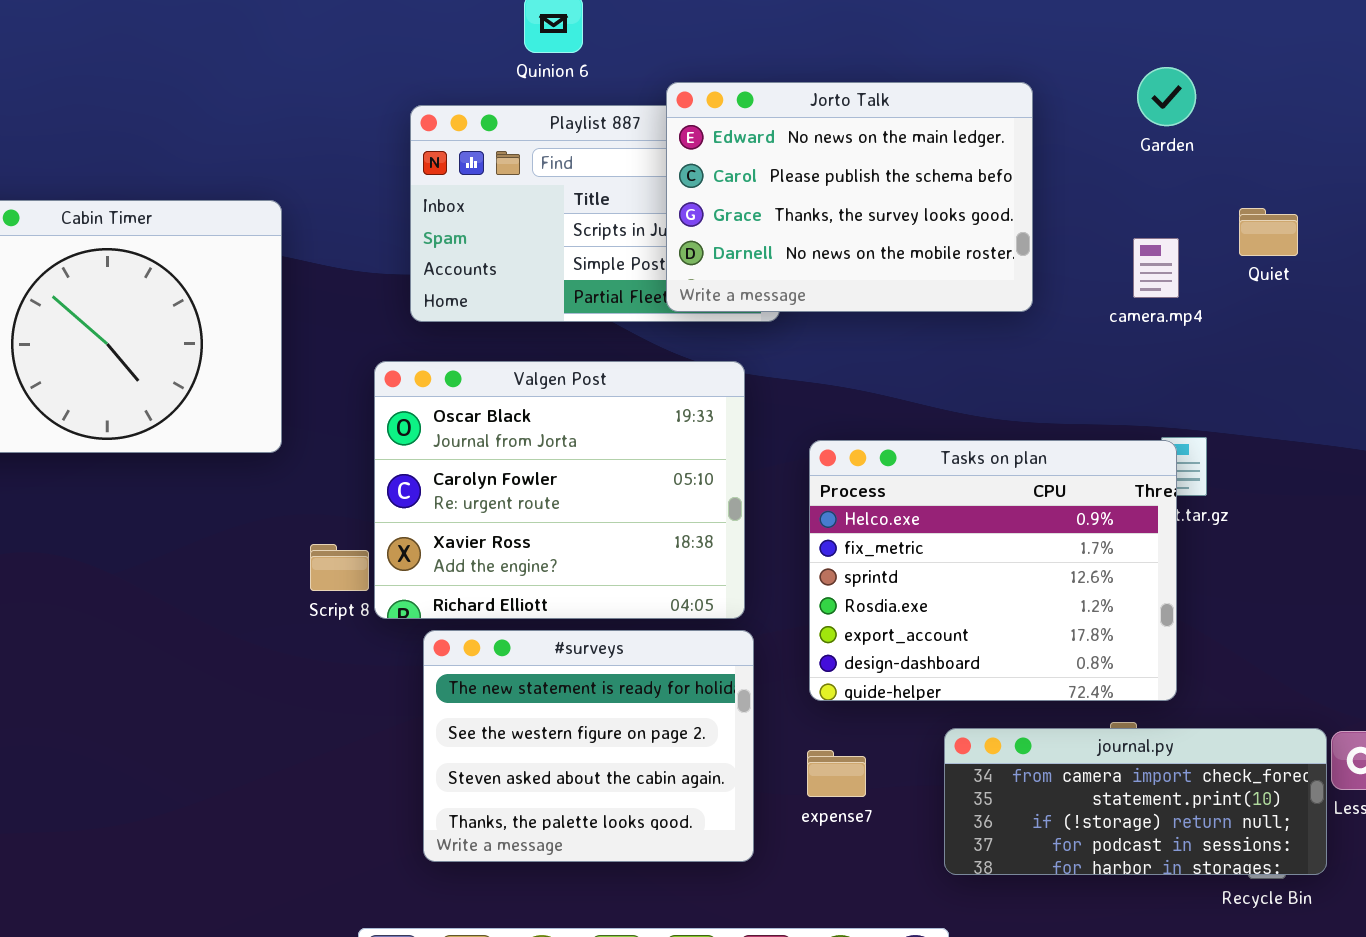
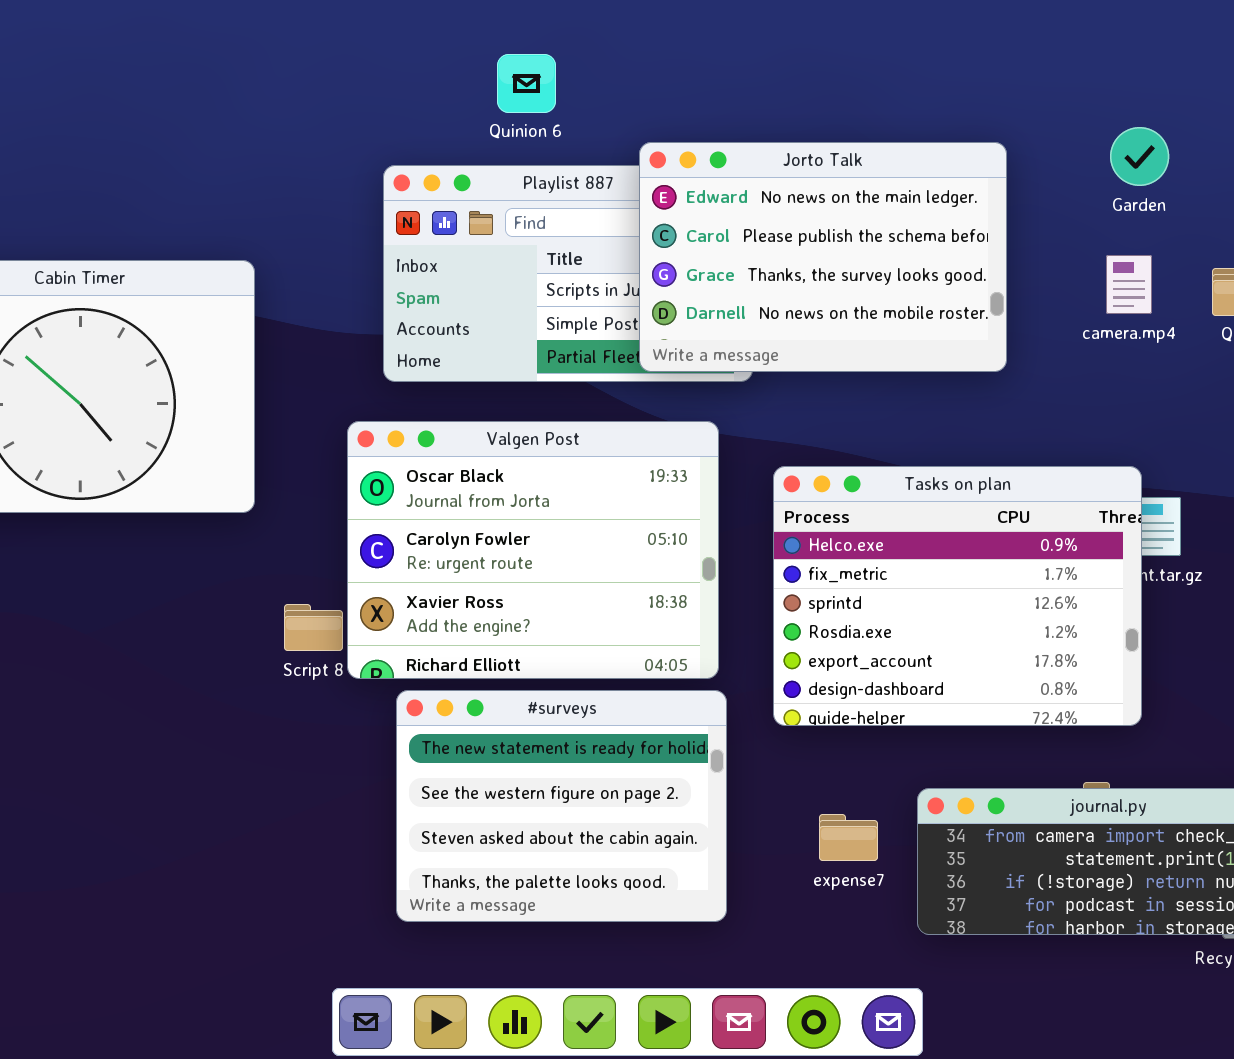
camera.mp4: [1133,238,1179,298] -> [1106,255,1152,314], moved
Tasks on plan: [809,440,1177,701] -> [773,466,1142,726], moved
expense7: [807,750,866,797] -> [819,814,878,861], moved

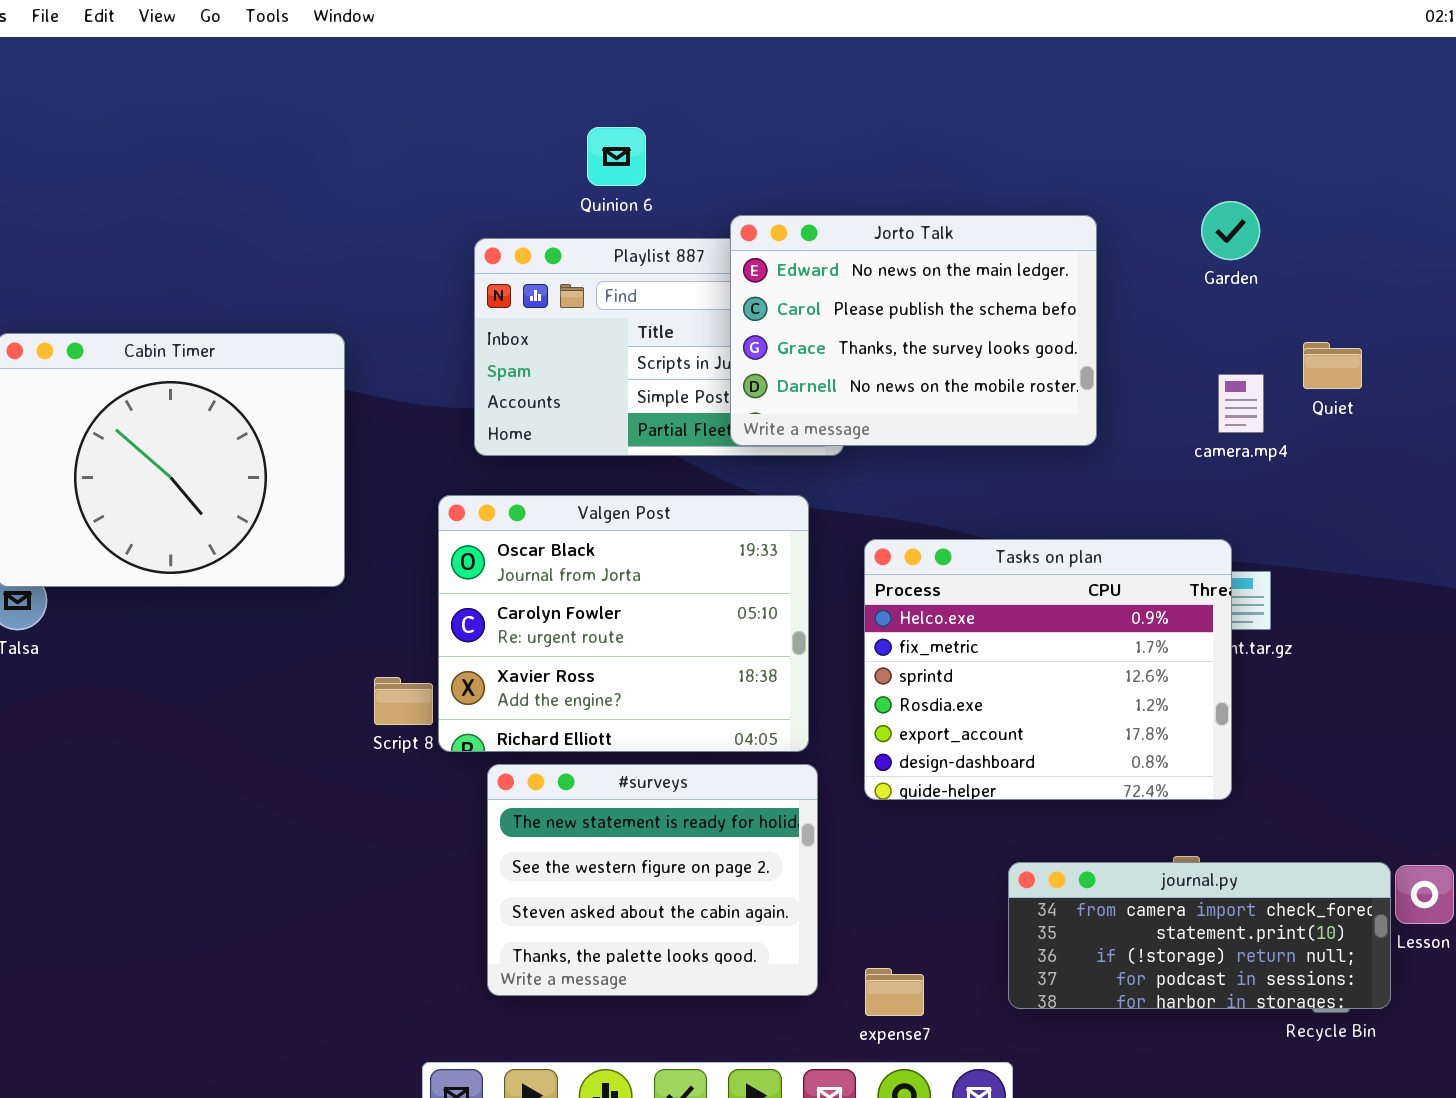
camera.mp4: [1106,255,1152,314] -> [1218,374,1264,433], moved
expense7: [819,814,878,861] -> [865,968,924,1016], moved

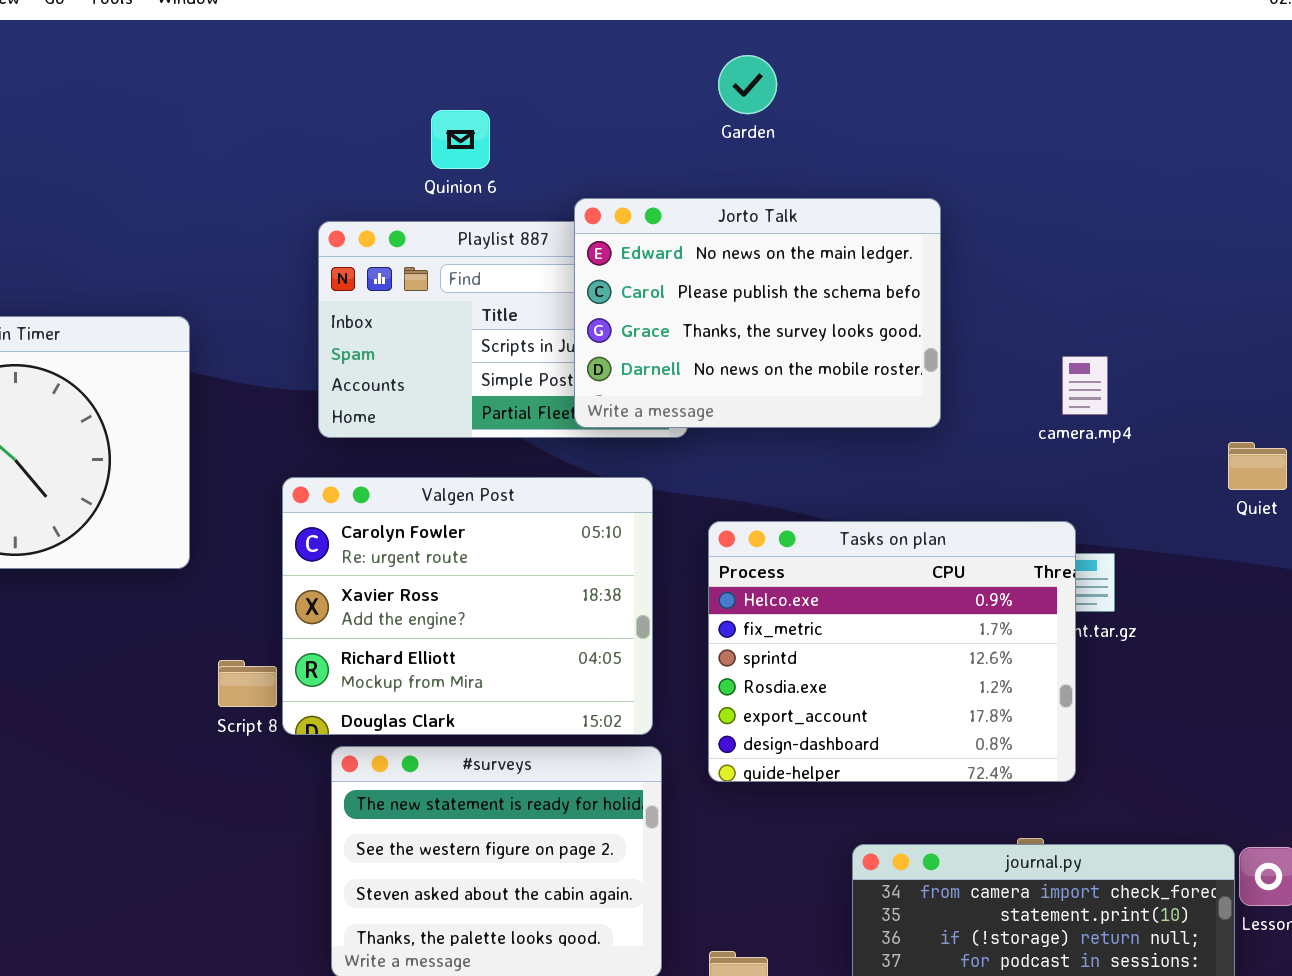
Garden: [1201,201,1260,260] -> [718,55,777,114], moved
Quiet: [1303,342,1362,389] -> [1228,442,1287,490], moved
Valgen Post: [438,495,809,752] -> [282,477,653,735], scrolled down 1 row

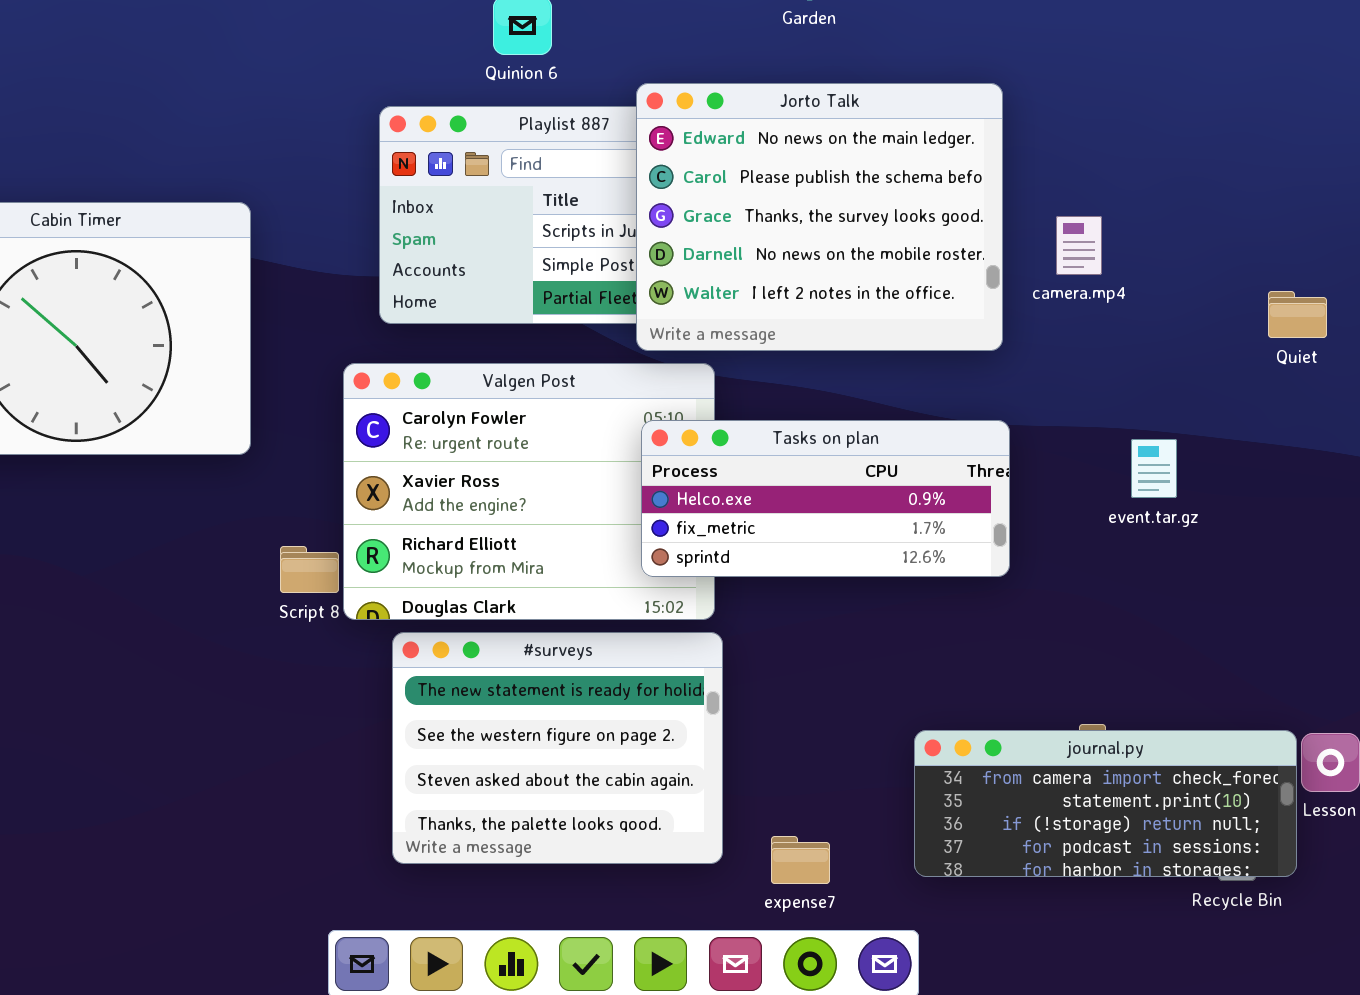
Jorto Talk: [574,198,941,428] -> [636,83,1003,351], resized
camera.mp4: [1062,356,1108,415] -> [1056,216,1102,275], moved
Quiet: [1228,442,1287,490] -> [1268,291,1327,338], moved
Tasks on plan: [708,521,1076,782] -> [641,420,1010,577], moved, resized

